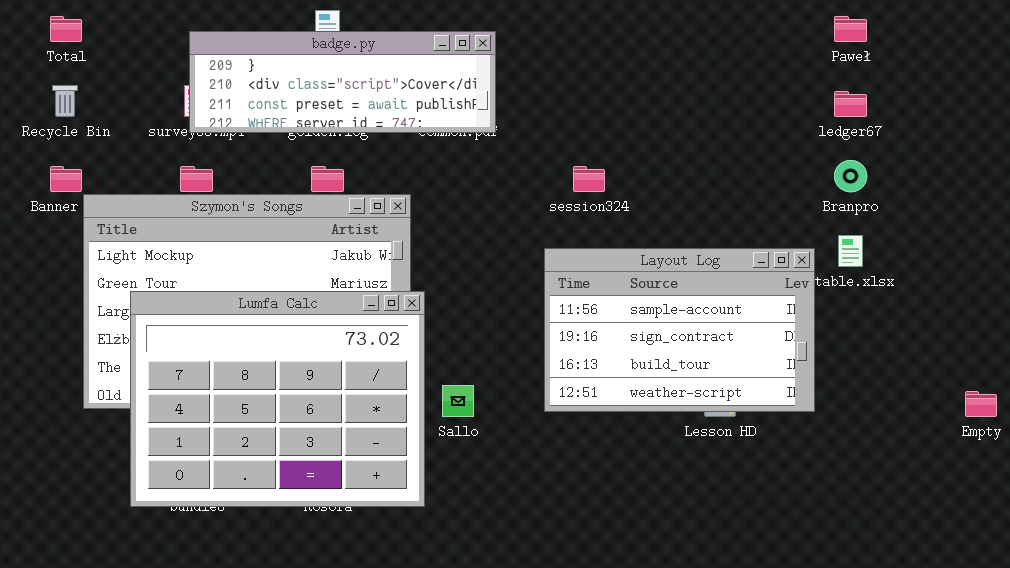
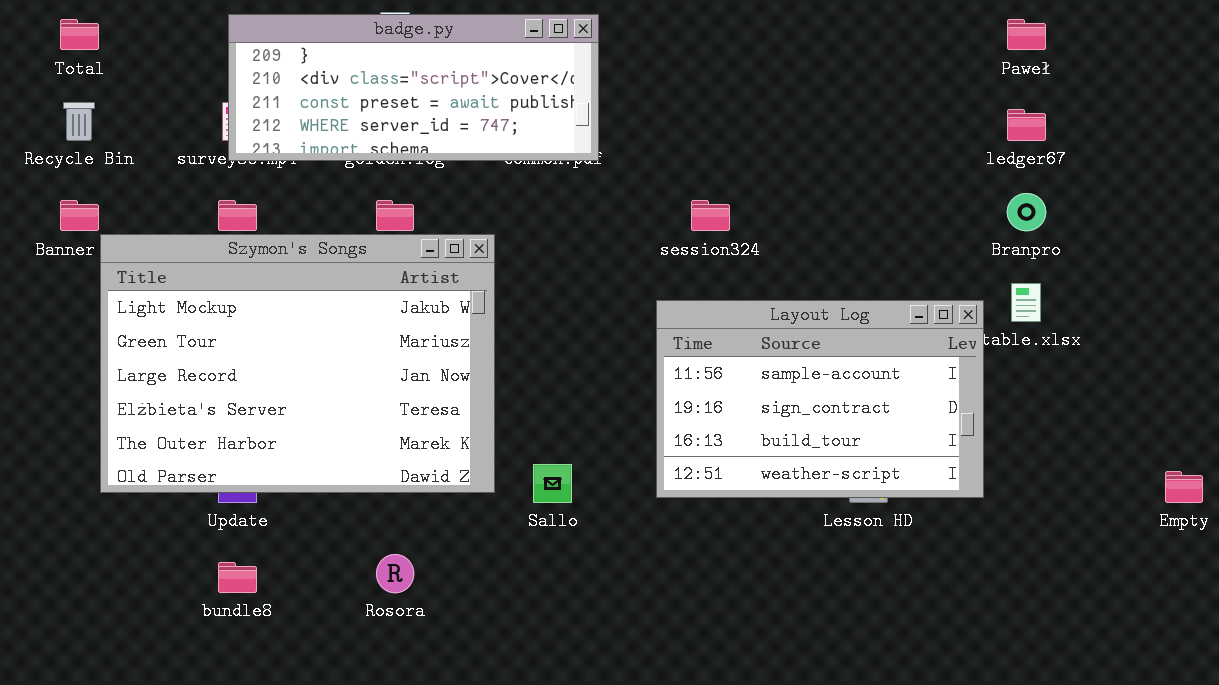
badge.py: [189,31,496,133] -> [228,14,599,161], resized
Lumfa Calc: [130,291,425,507] -> none, closed

